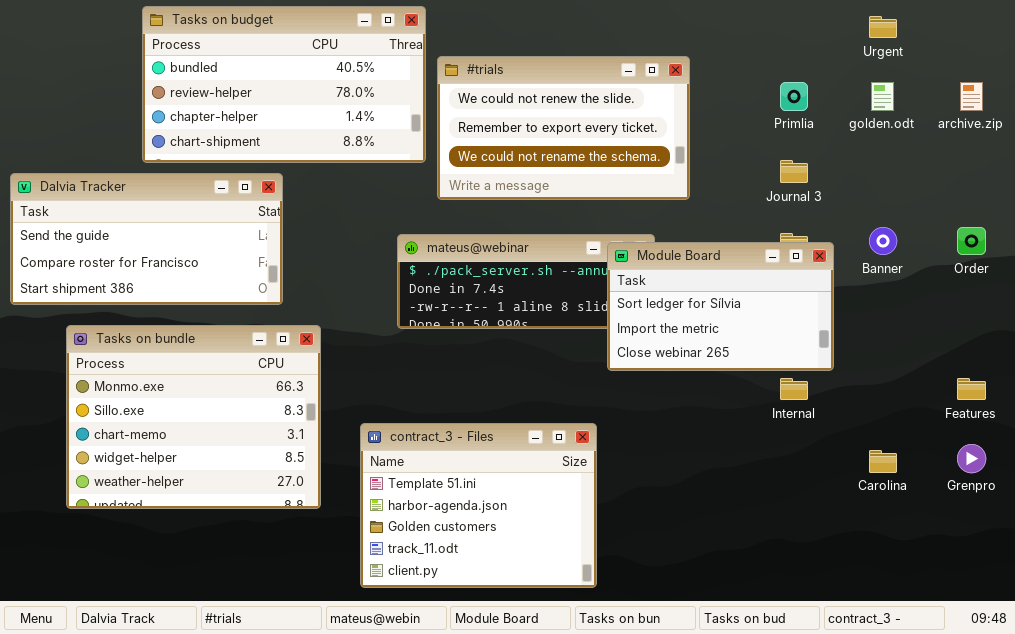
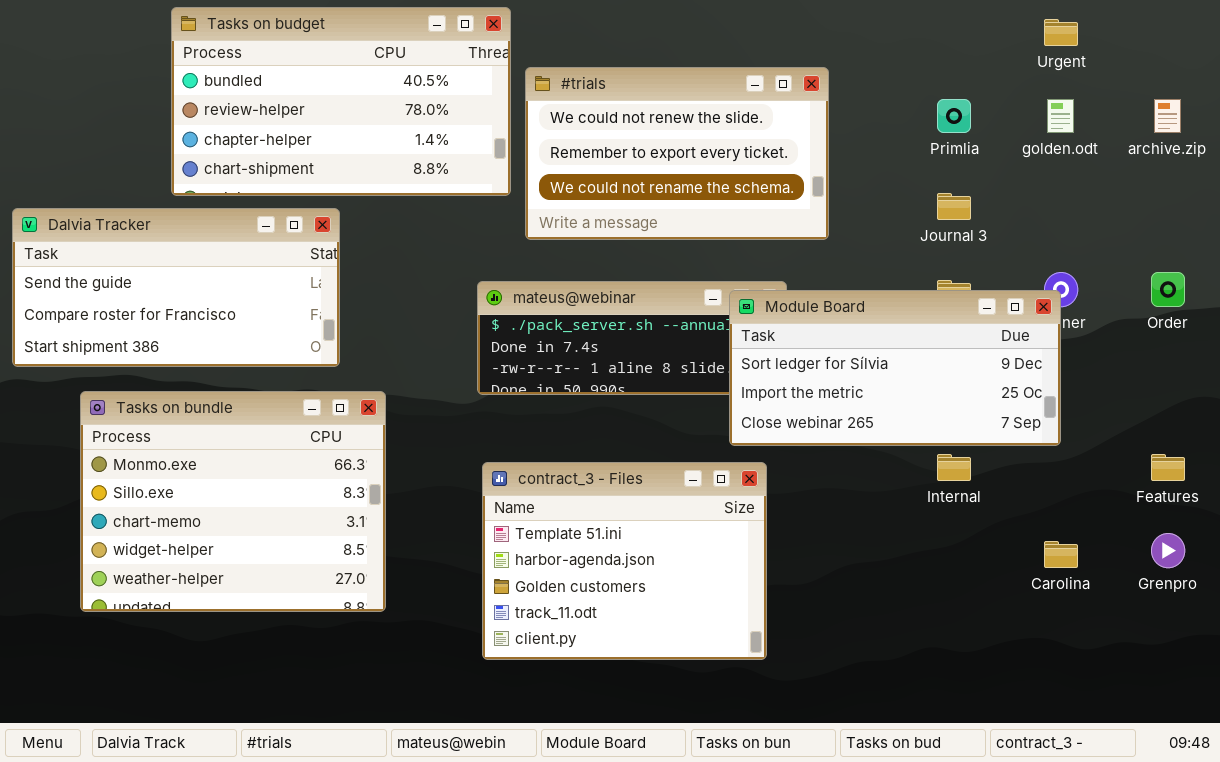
Module Board: [607,242,834,371] -> [729,290,1061,446], resized
contract_3 - Files: [360,423,597,588] -> [482,462,767,660], moved

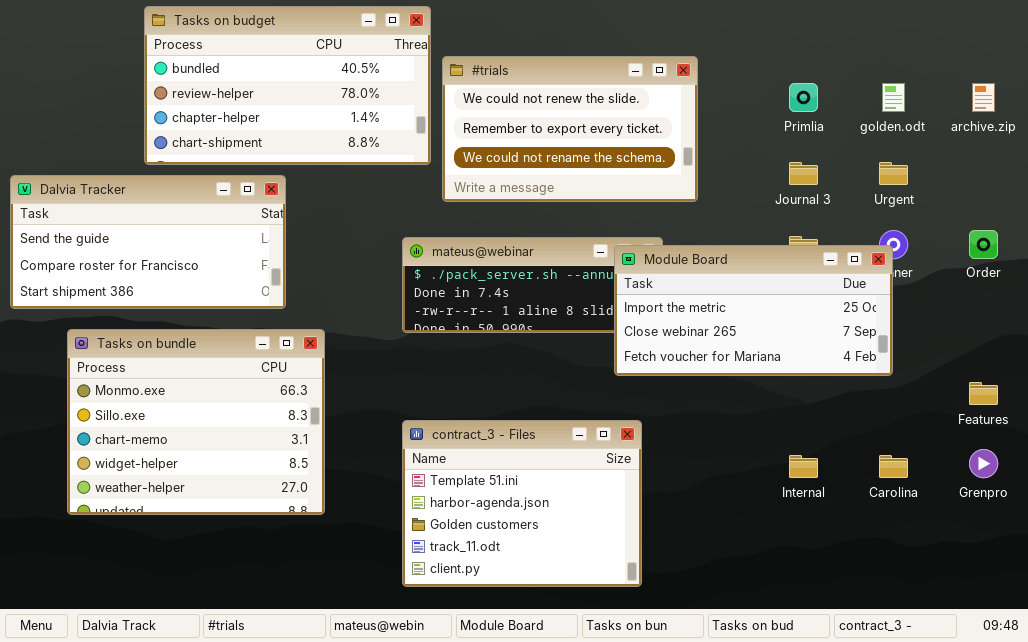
Urgent: [1044,19,1078,46] -> [879,162,908,185], moved
Module Board: [729,290,1061,446] -> [614,245,893,376], scrolled down 1 row
Internal: [937,454,971,481] -> [789,455,818,478], moved
contract_3 - Files: [482,462,767,660] -> [402,420,642,587], moved

